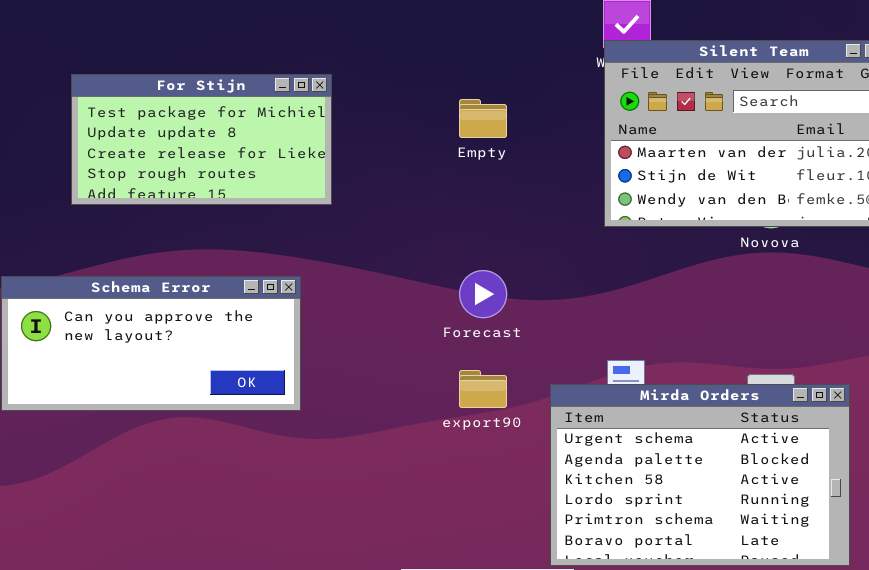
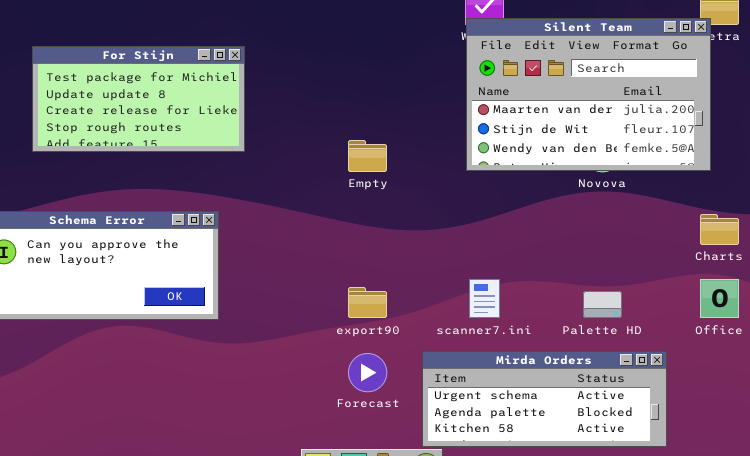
Empty: [459,99,507,138] -> [348,140,387,172], moved
Forecast: [459,270,507,318] -> [348,353,387,392], moved
Mirda Orders: [550,384,850,566] -> [422,351,667,447], resized

